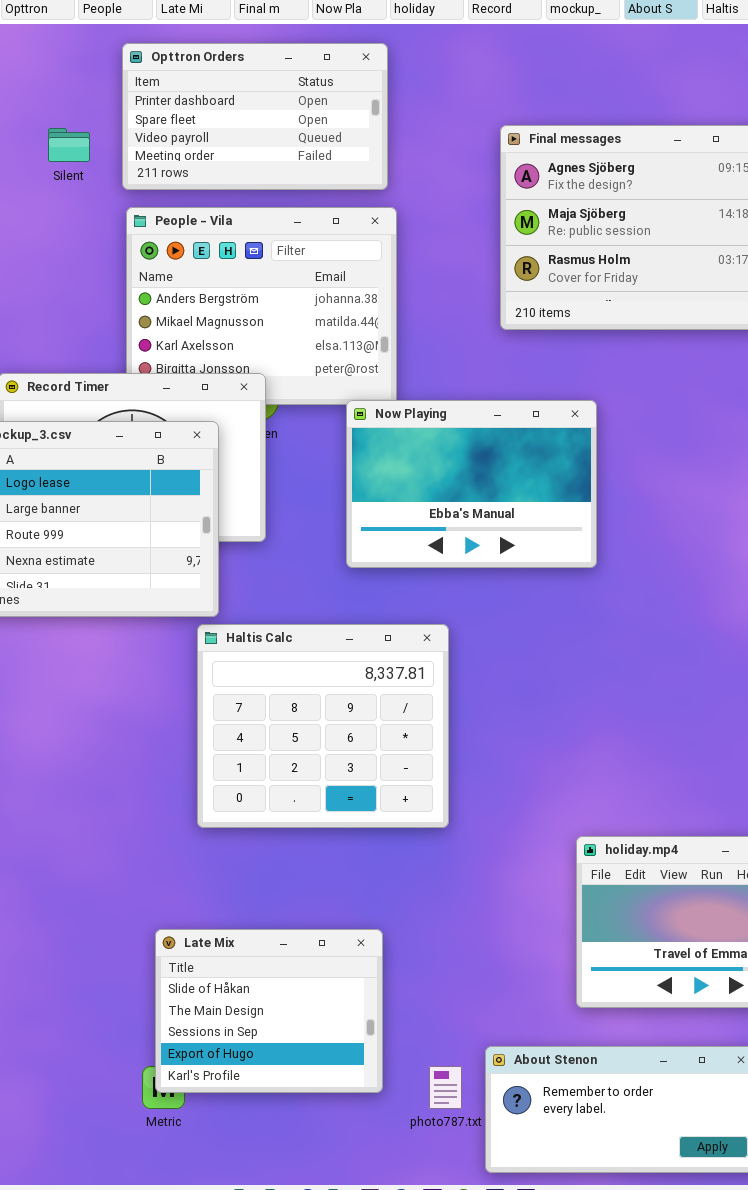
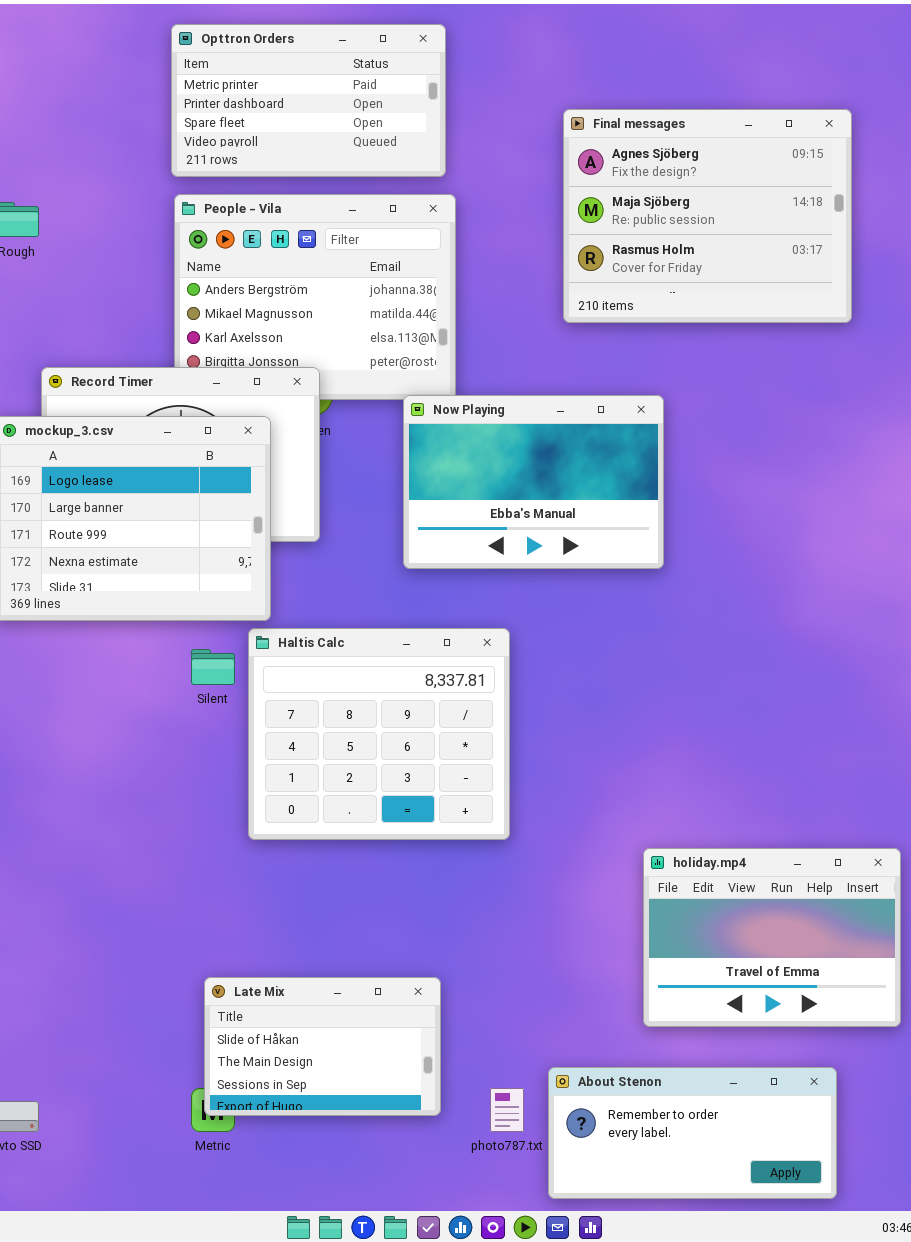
Opttron Orders: [122,43,388,190] -> [171,24,446,177], scrolled up 1 row
Silent: [48,128,90,162] -> [191,649,235,685], moved
Late Mix: [155,929,383,1093] -> [204,977,441,1116], resized

